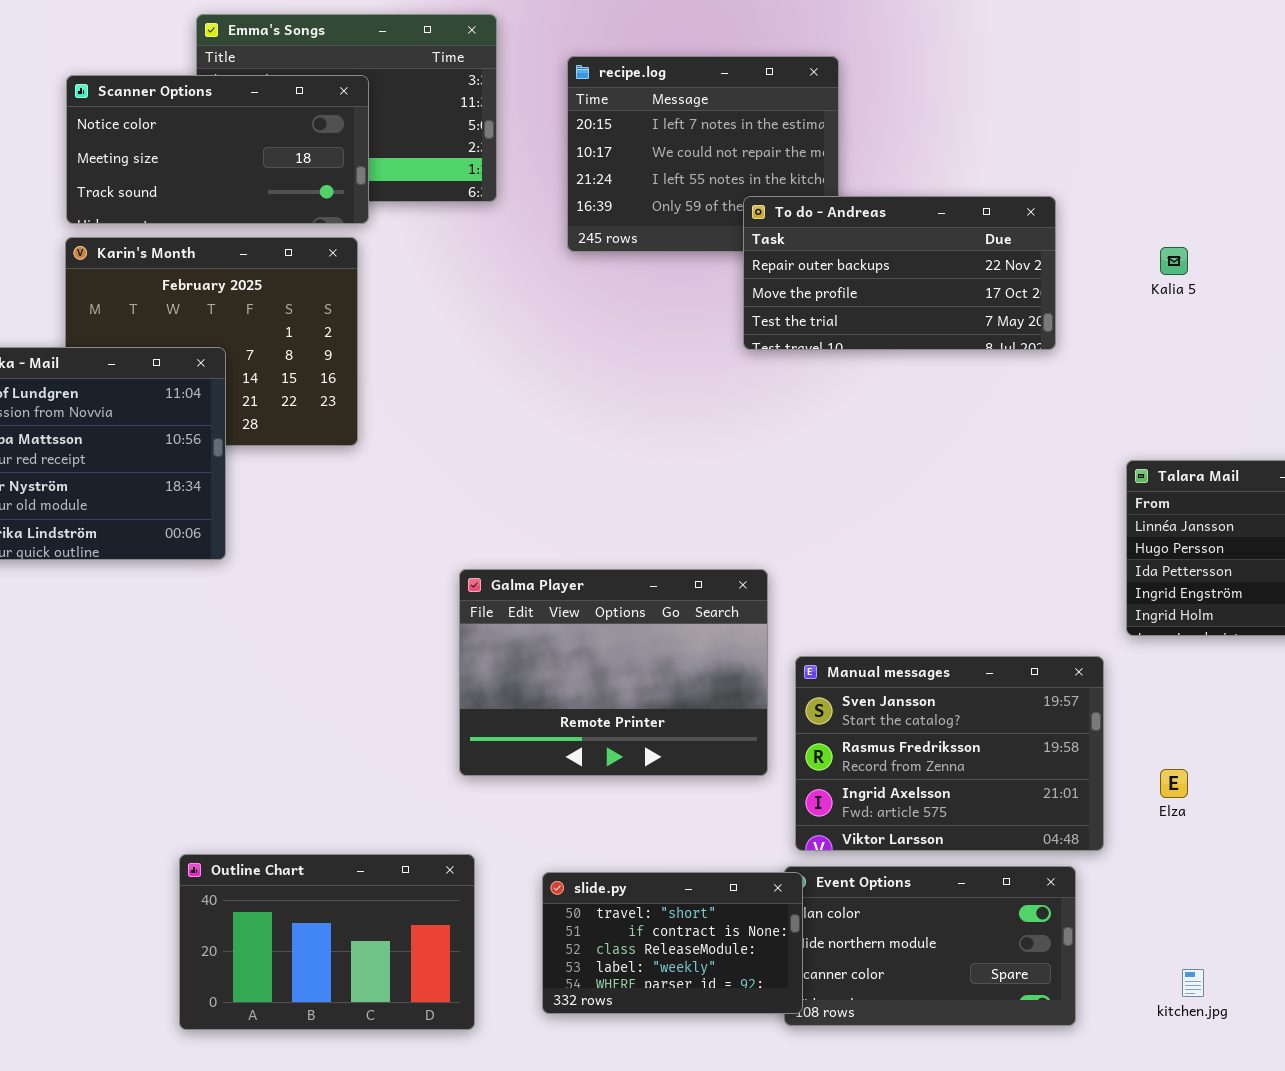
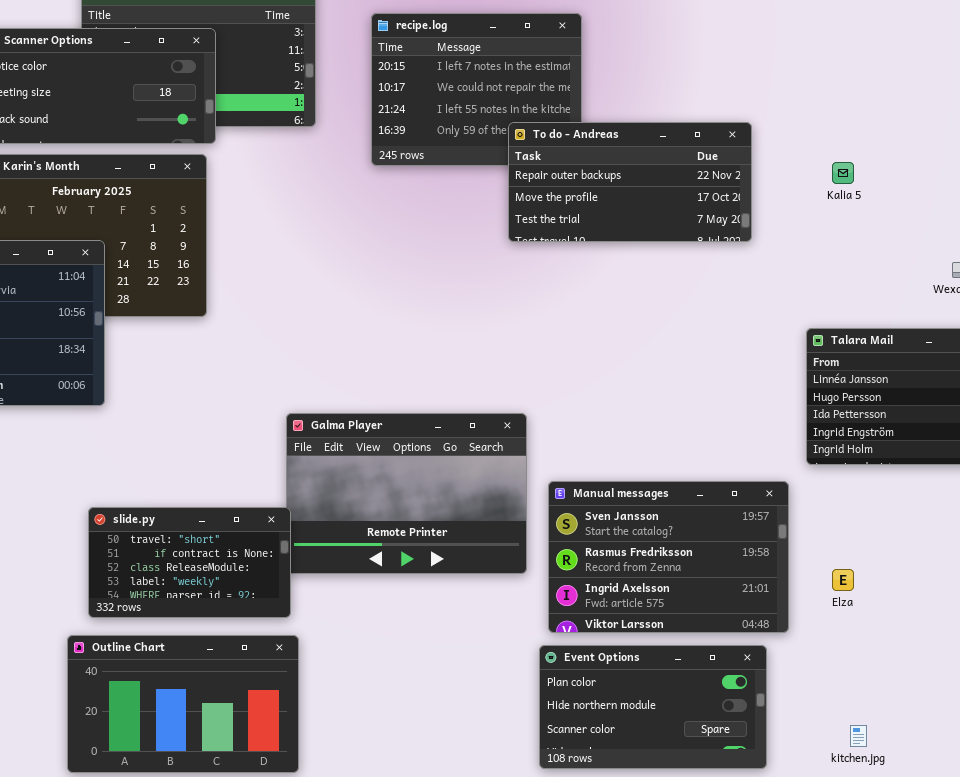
slide.py: [542,872,803,1014] -> [88,507,291,618], moved

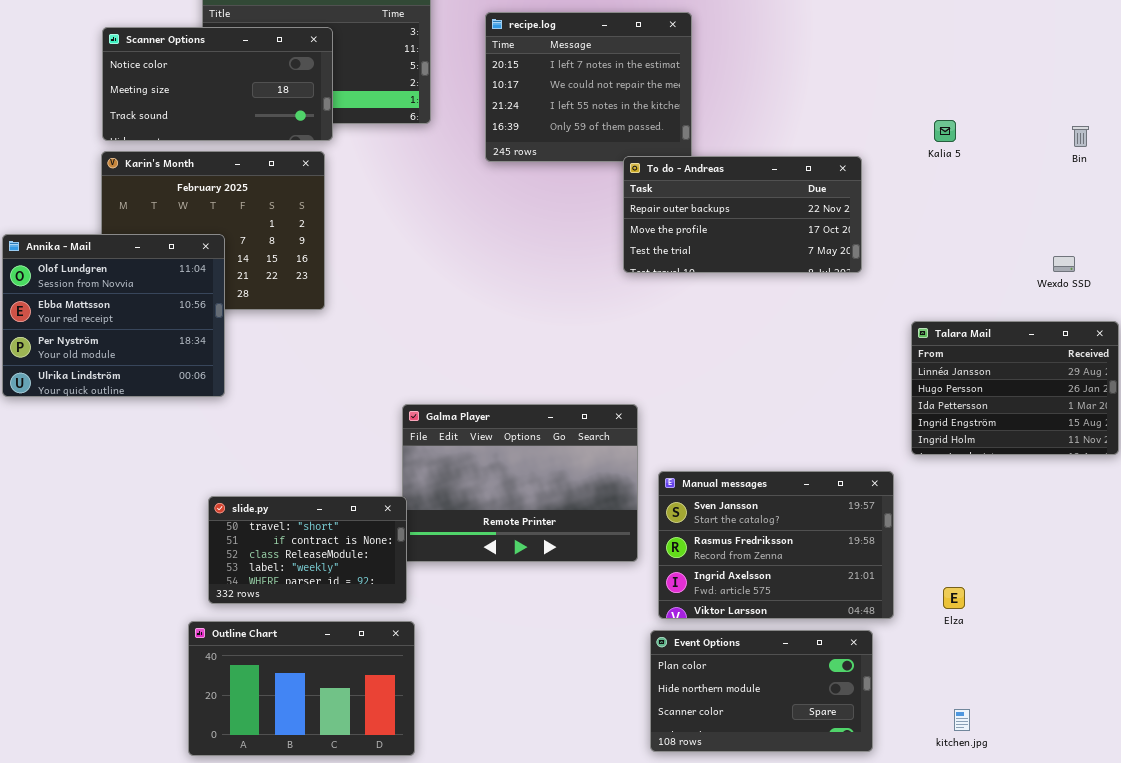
To do - Andreas: [508,122,752,242] -> [623,156,862,273], moved
Kalia 5: [832,162,854,184] -> [934,120,956,142], moved
Elza: [832,569,854,591] -> [943,587,965,609], moved

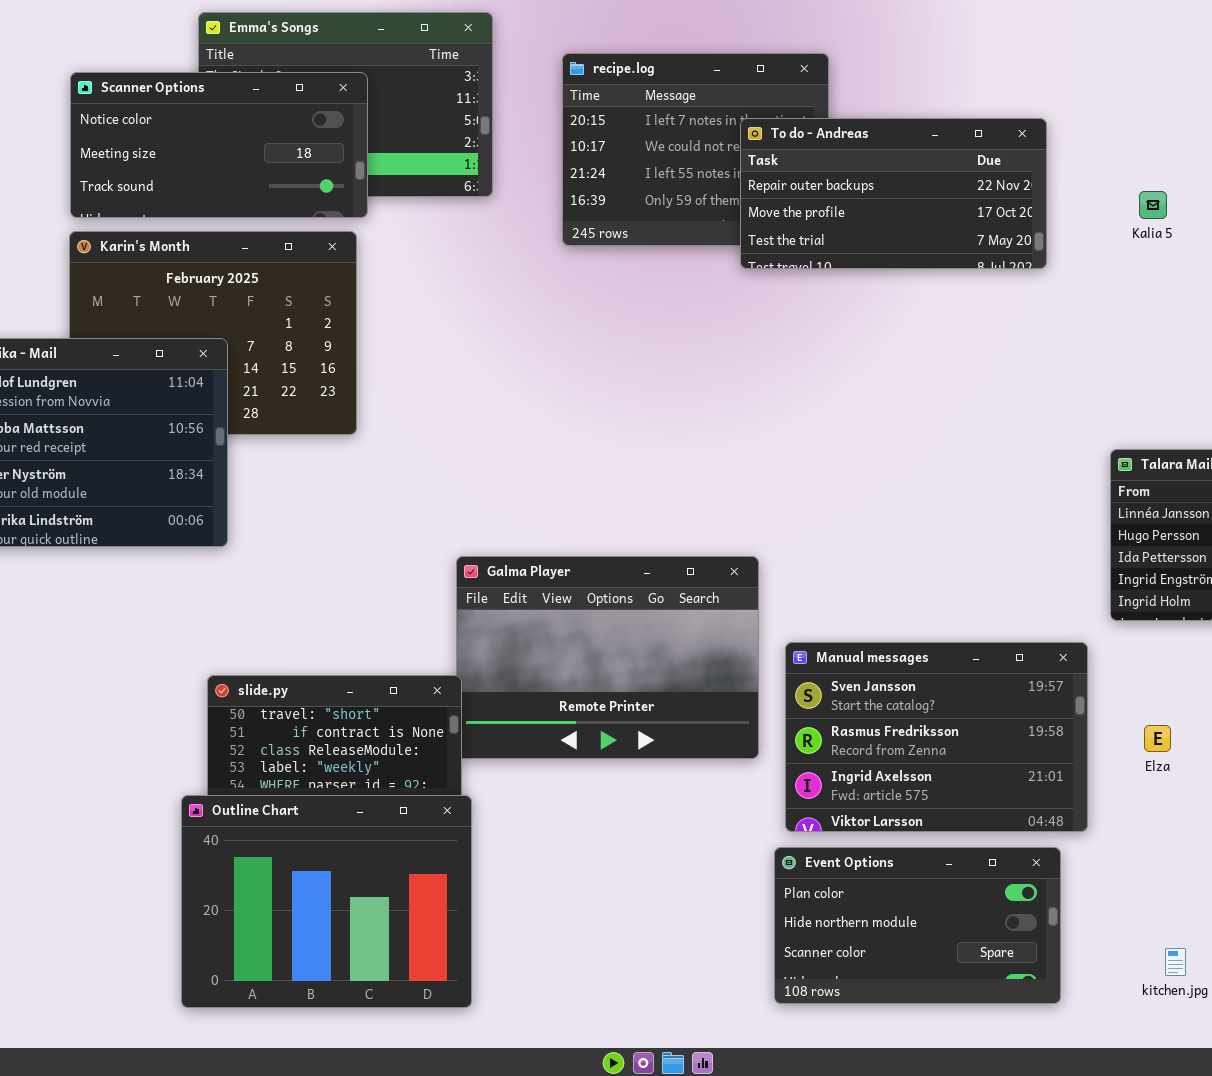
To do - Andreas: [623,156,862,273] -> [740,118,1047,269], moved
Elza: [943,587,965,609] -> [1144,725,1171,752], moved
Outline Chart: [188,621,415,756] -> [181,795,472,1008], resized

